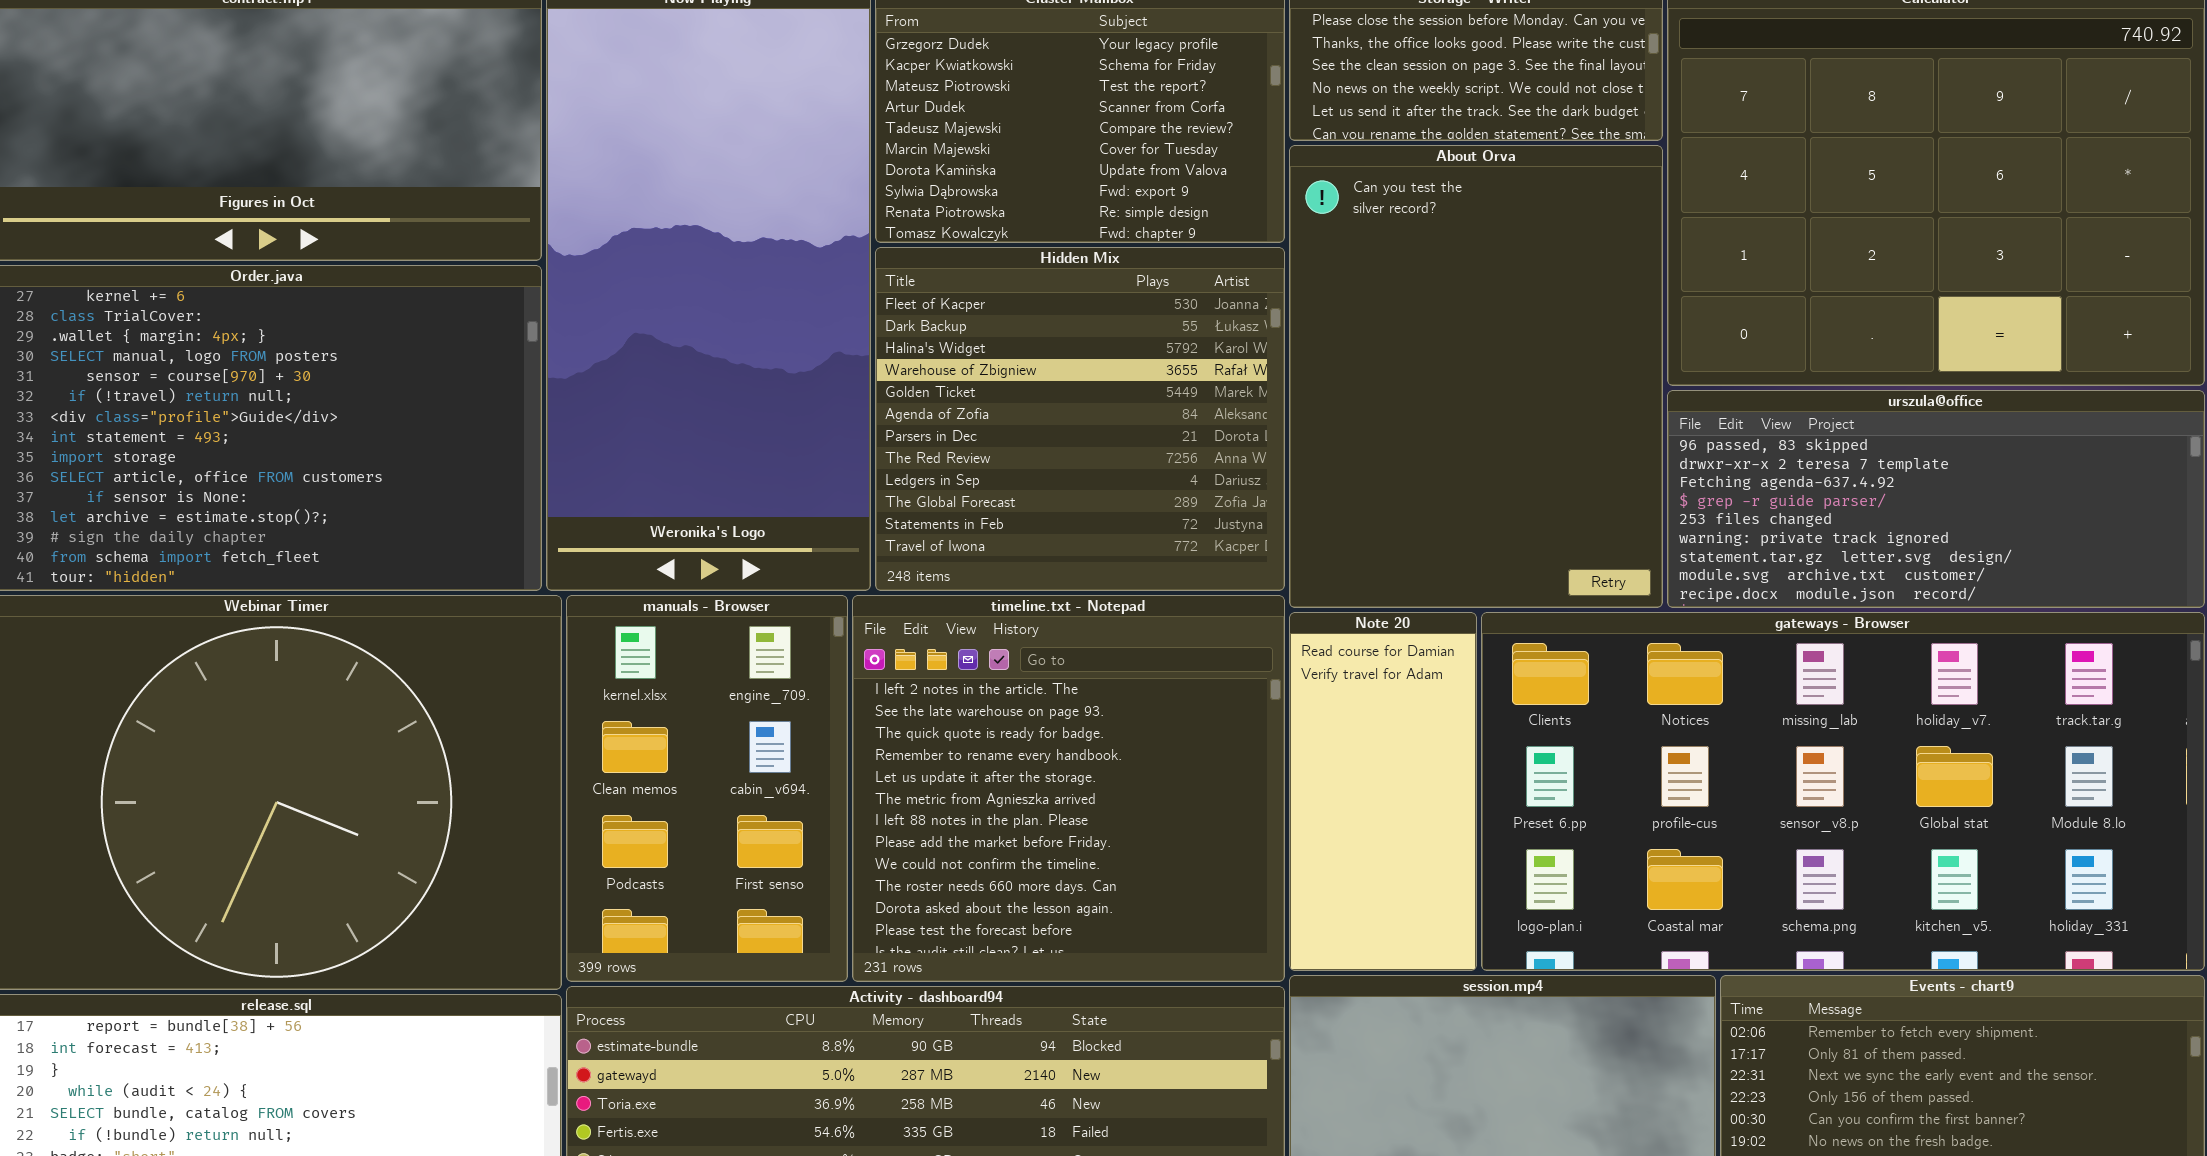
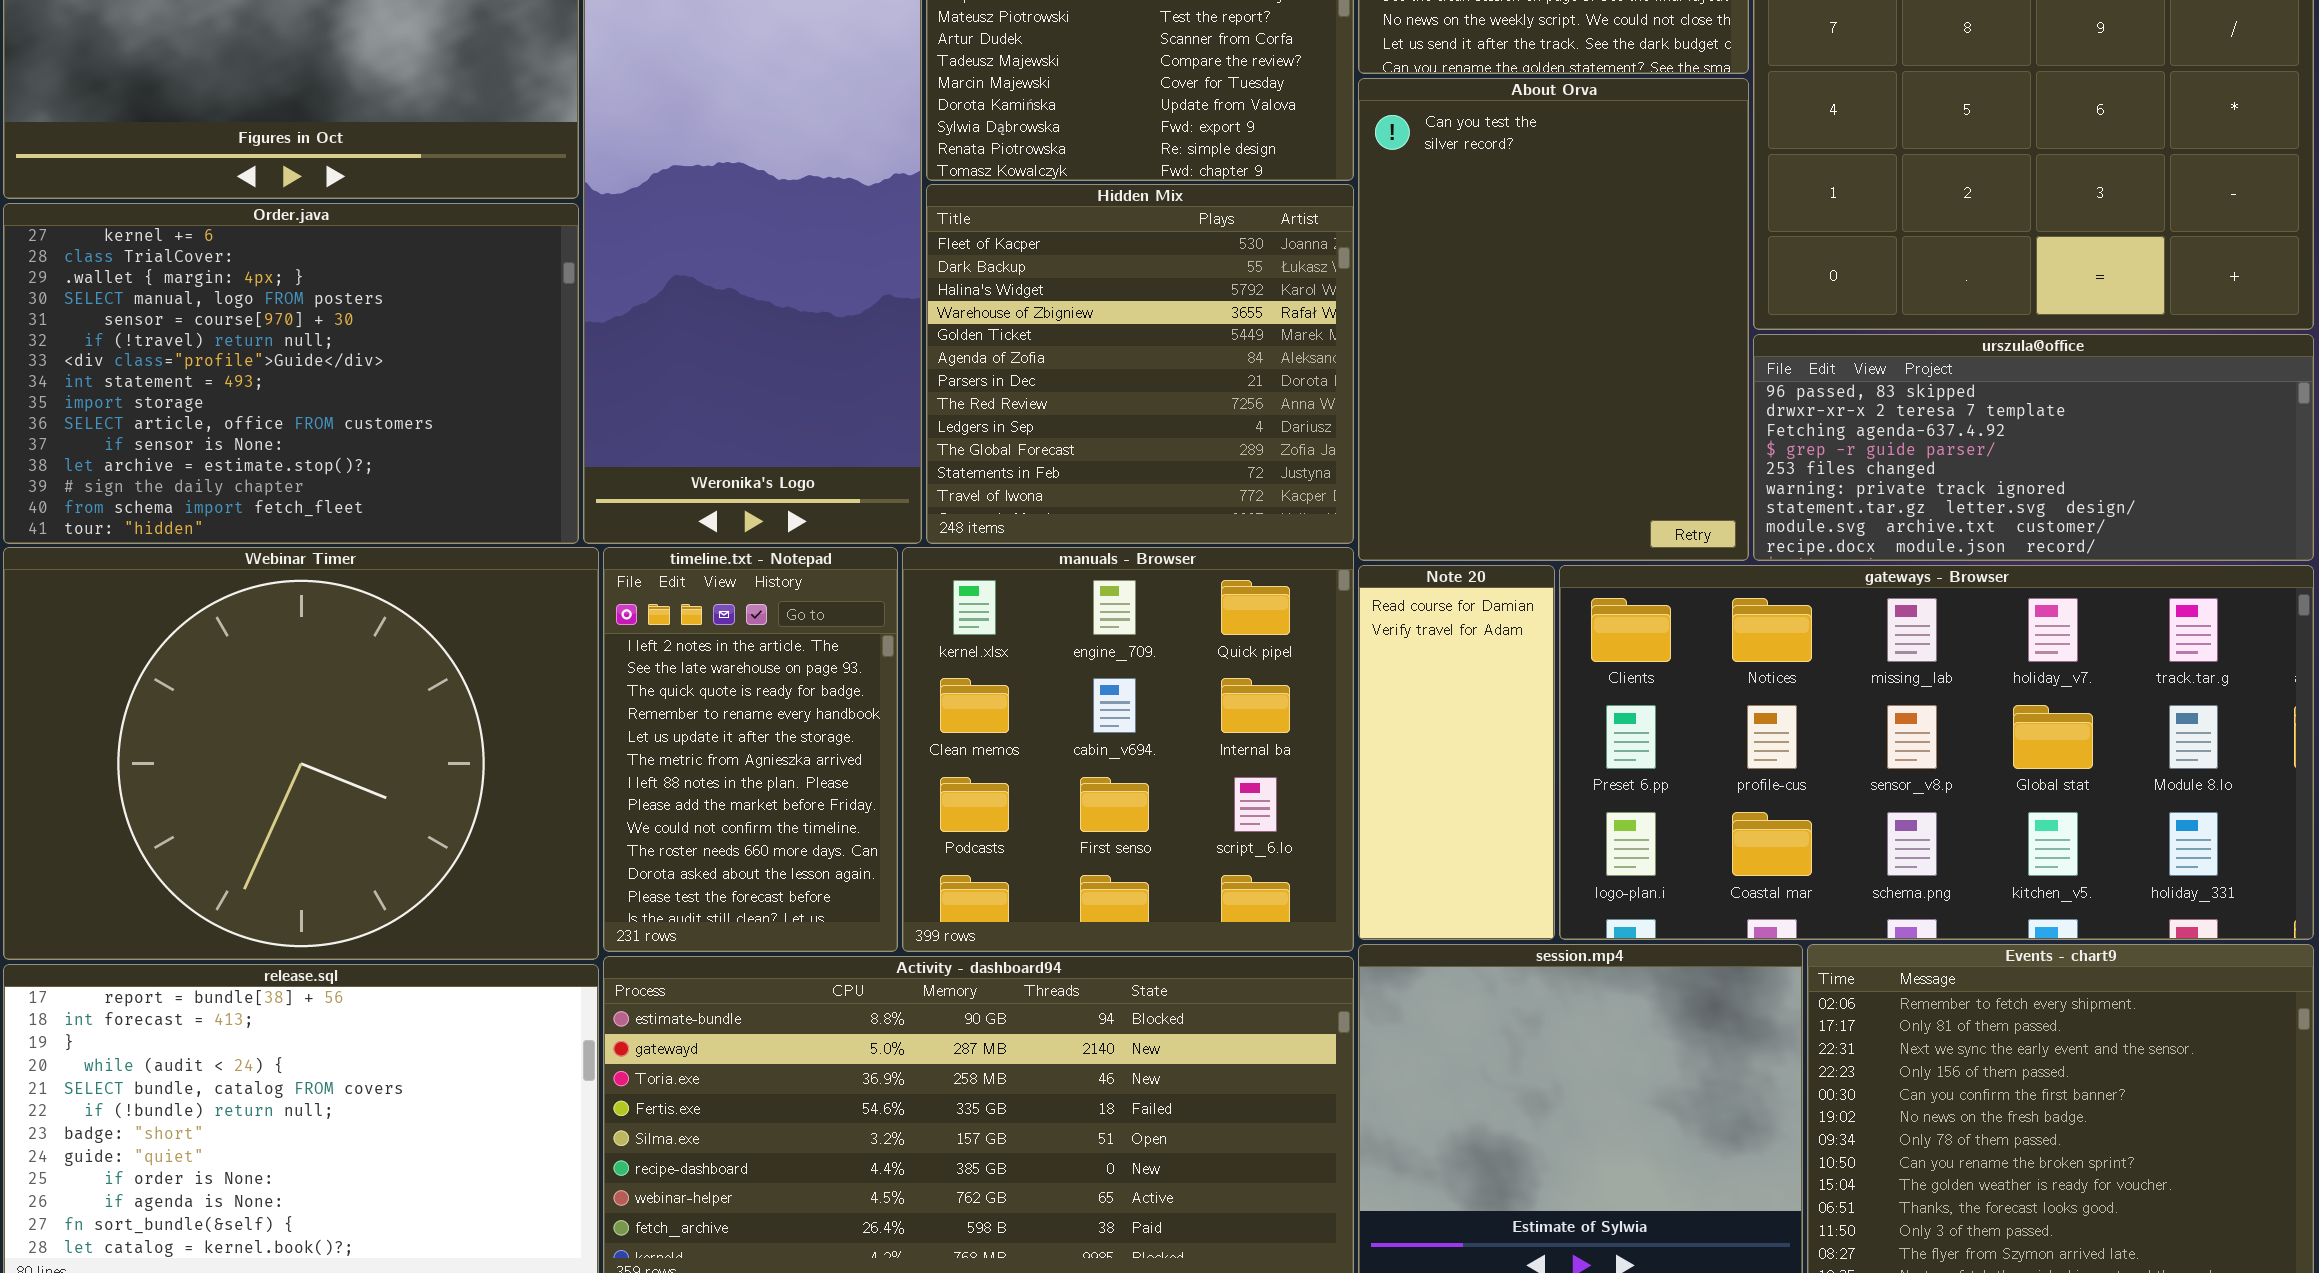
manuals - Browser: [566,595,848,982] -> [902,547,1354,952], moved, resized
timeline.txt - Notepad: [852,595,1285,982] -> [603,547,898,952], moved, resized

